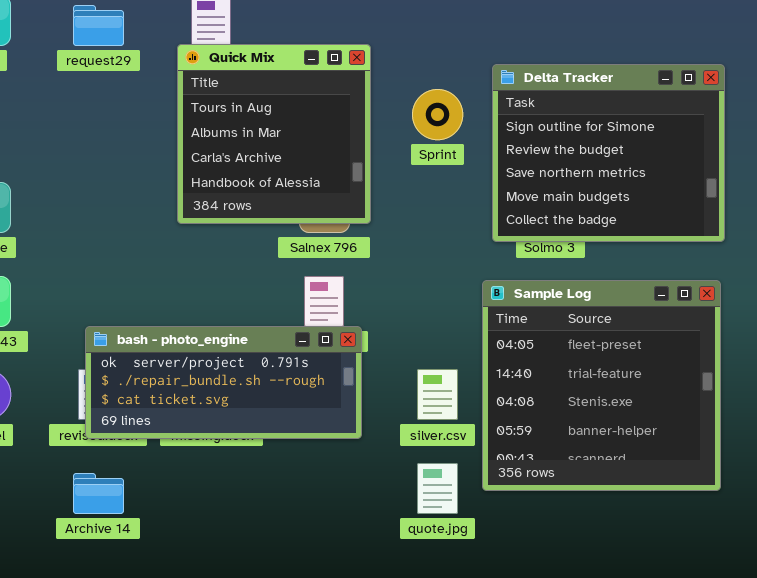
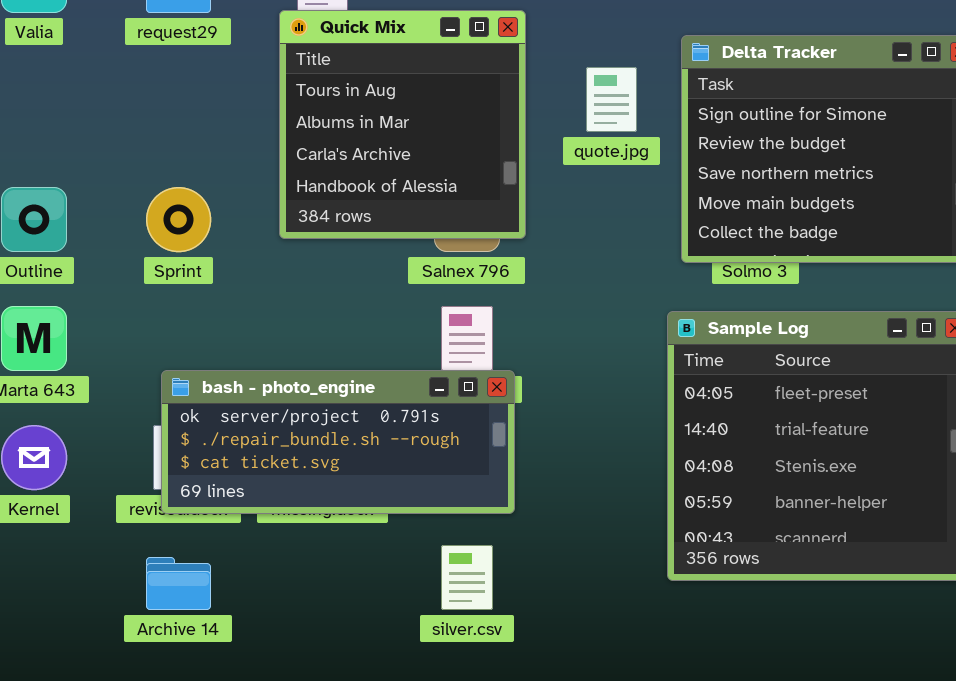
Sprint: [412,89,463,140] -> [146,187,211,252], moved
silver.csv: [417,369,458,420] -> [441,545,493,610], moved
quote.jpg: [417,463,458,514] -> [586,67,637,132], moved

